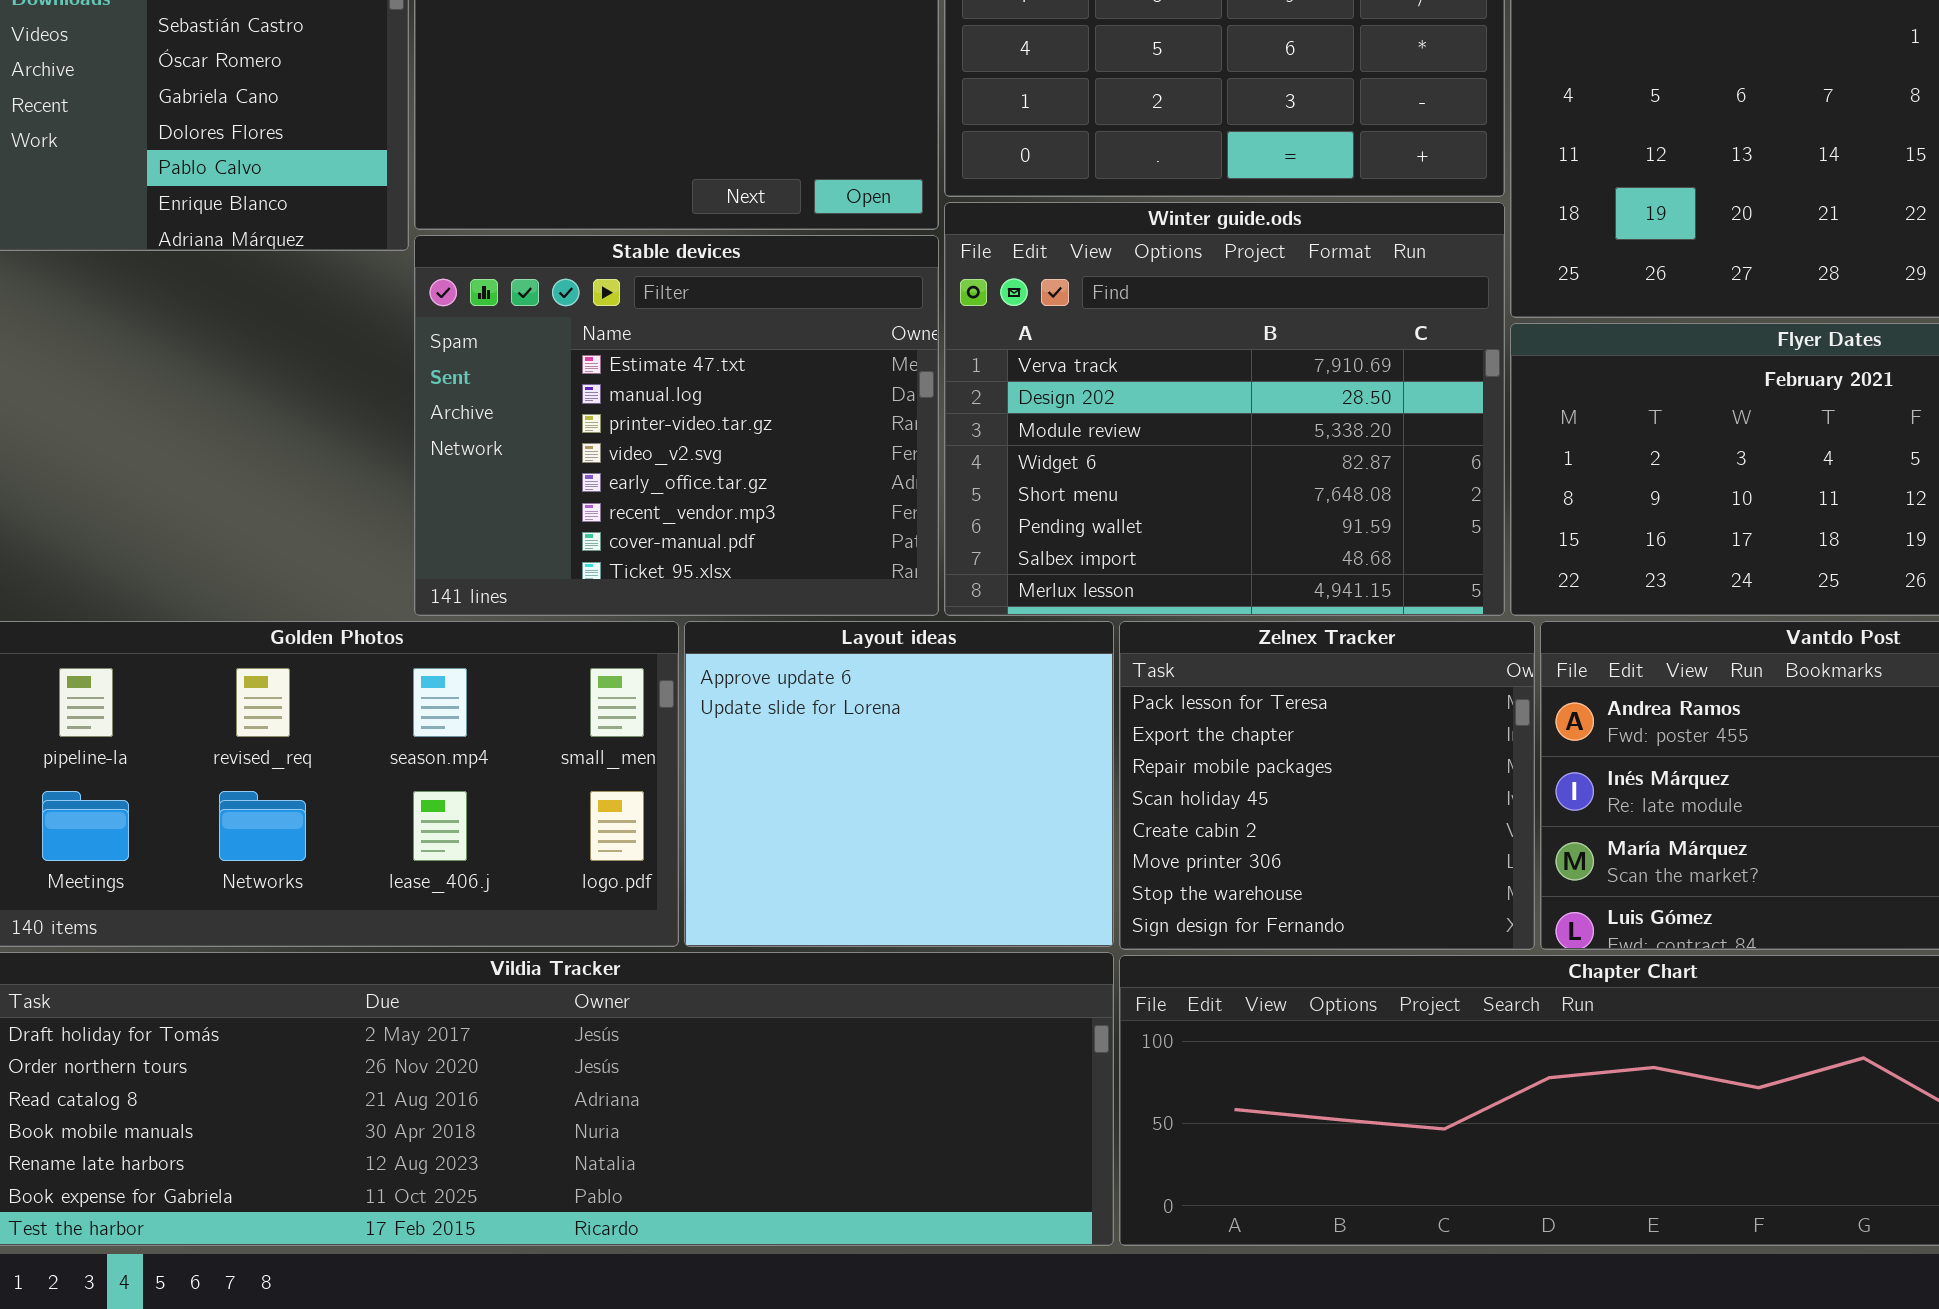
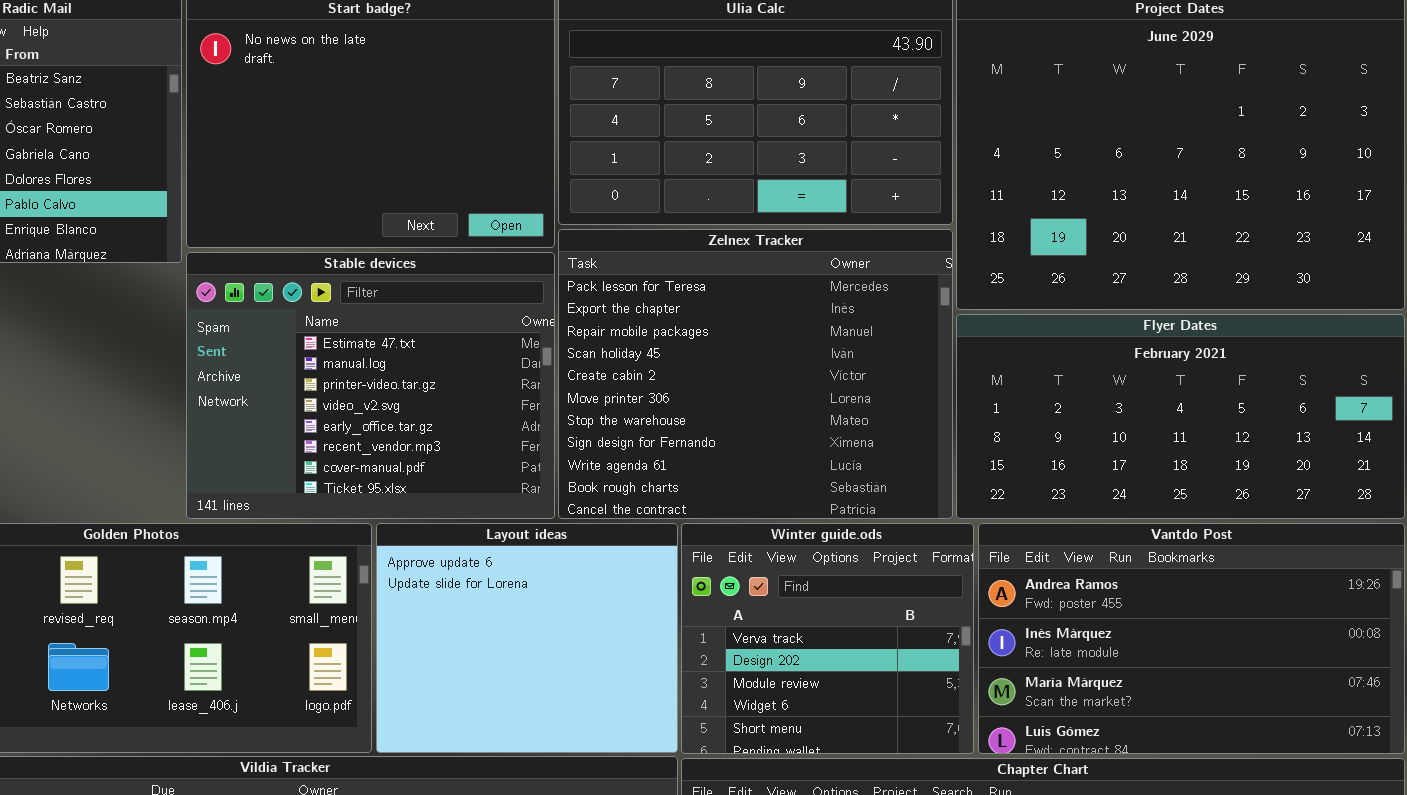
Winter guide.ods: [944,202,1505,616] -> [681,523,974,754], moved, resized
Zelnex Tracker: [1119,621,1535,950] -> [558,229,953,519], moved, resized

